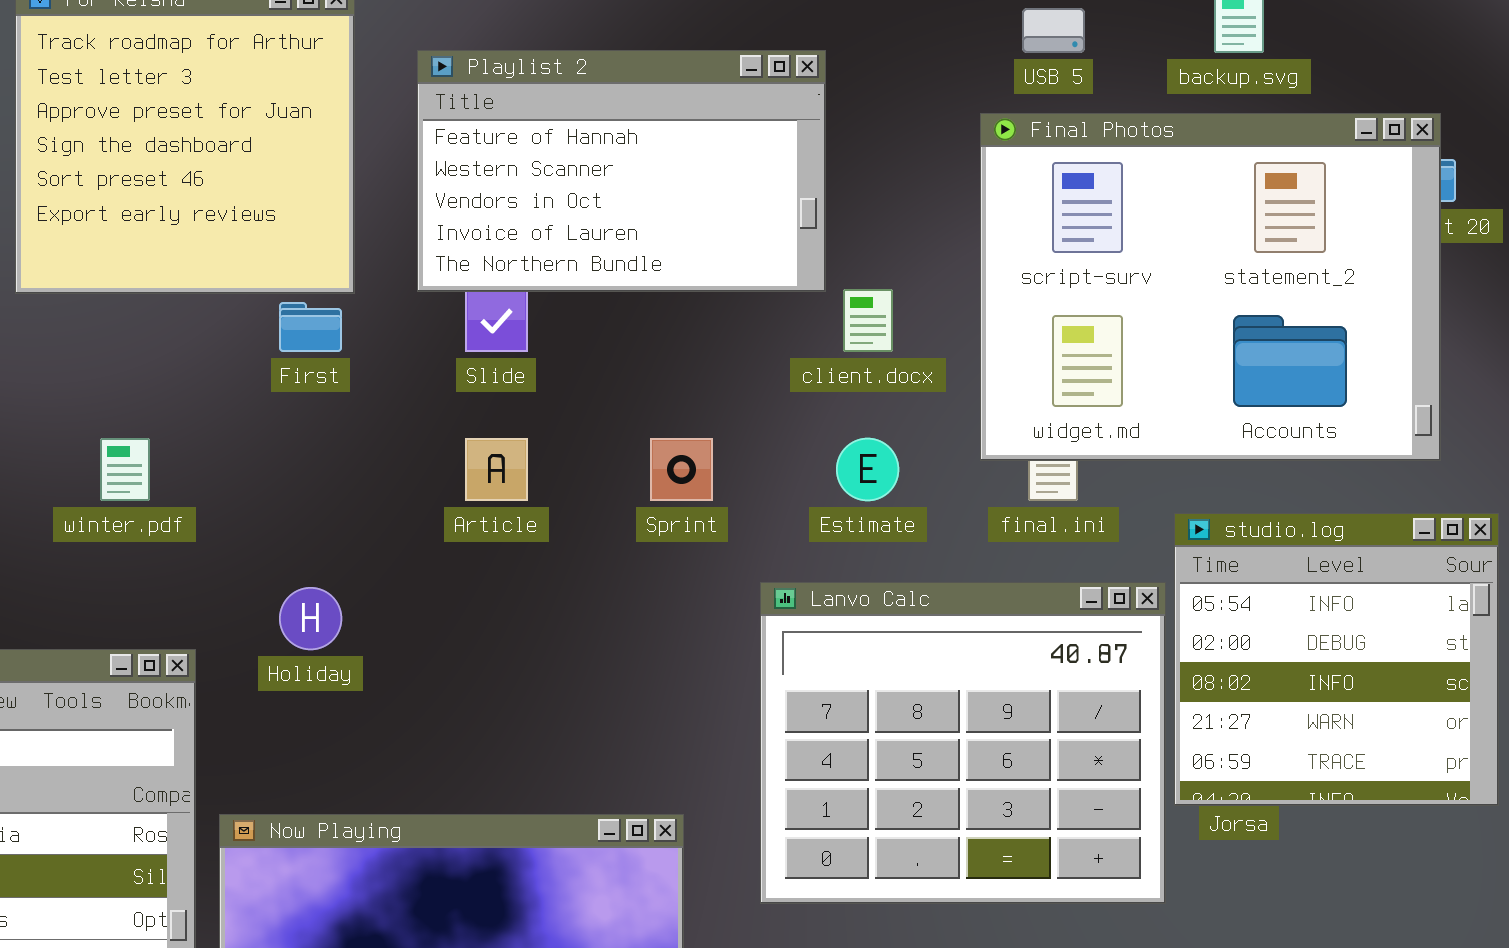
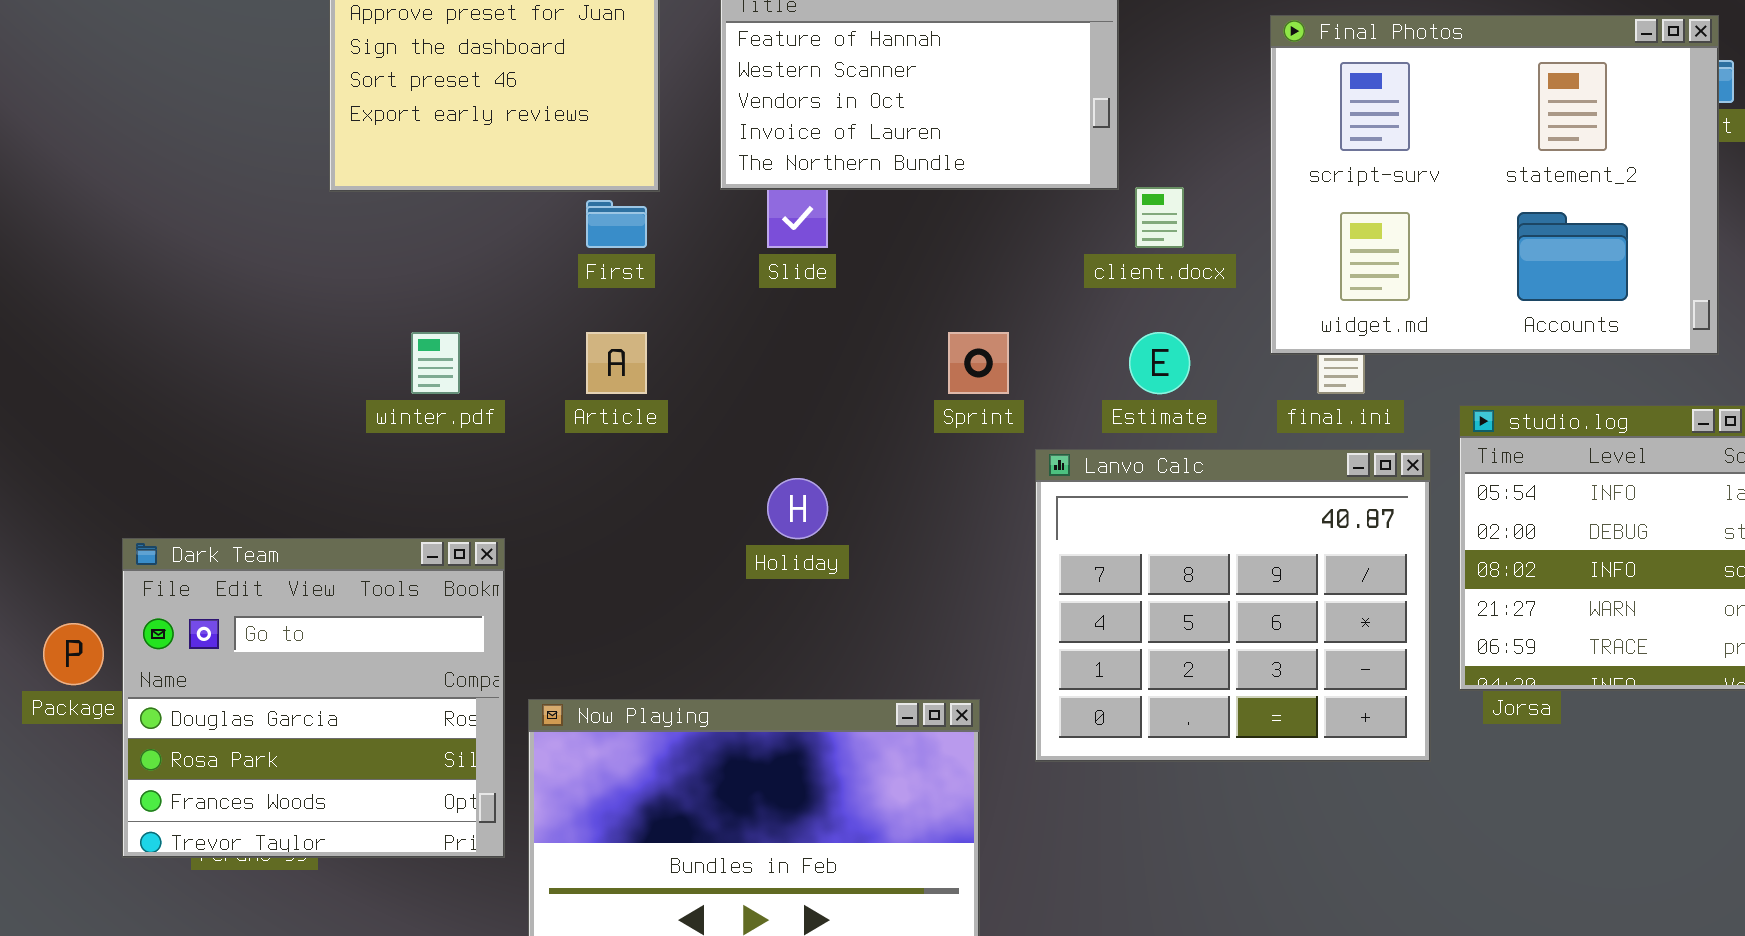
Article: [465,438,528,501] -> [586,332,647,394], moved
Lanvo Calc: [760,582,1166,904] -> [1035,449,1431,762], moved
Holiday: [279,587,342,650] -> [767,478,828,539], moved

